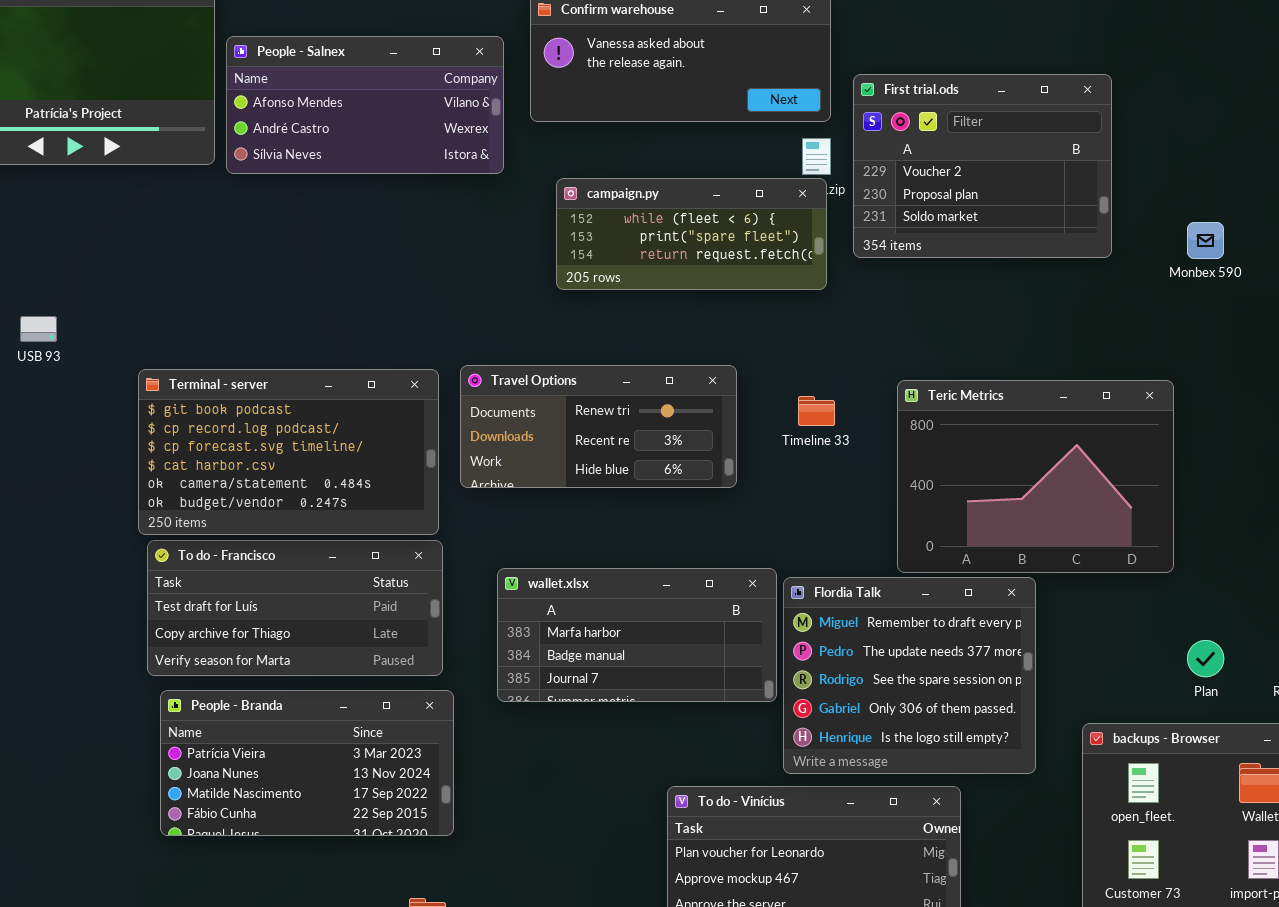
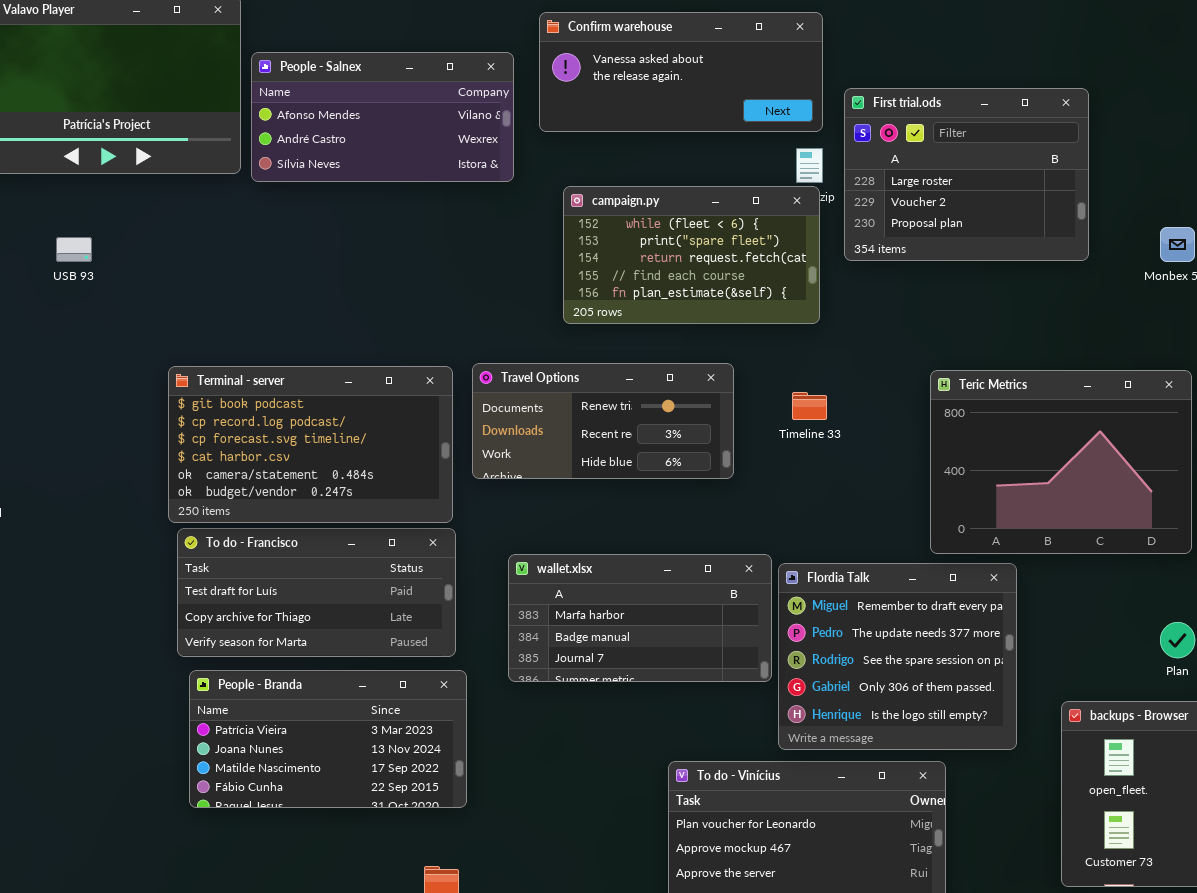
First trial.ods: [853,74,1112,258] -> [844,88,1089,261], scrolled up 1 row
campaign.py: [556,178,827,290] -> [563,186,820,324], resized
USB 93: [20,316,57,342] -> [56,237,92,262], moved
Teric Metrics: [897,380,1174,573] -> [930,370,1192,554], moved

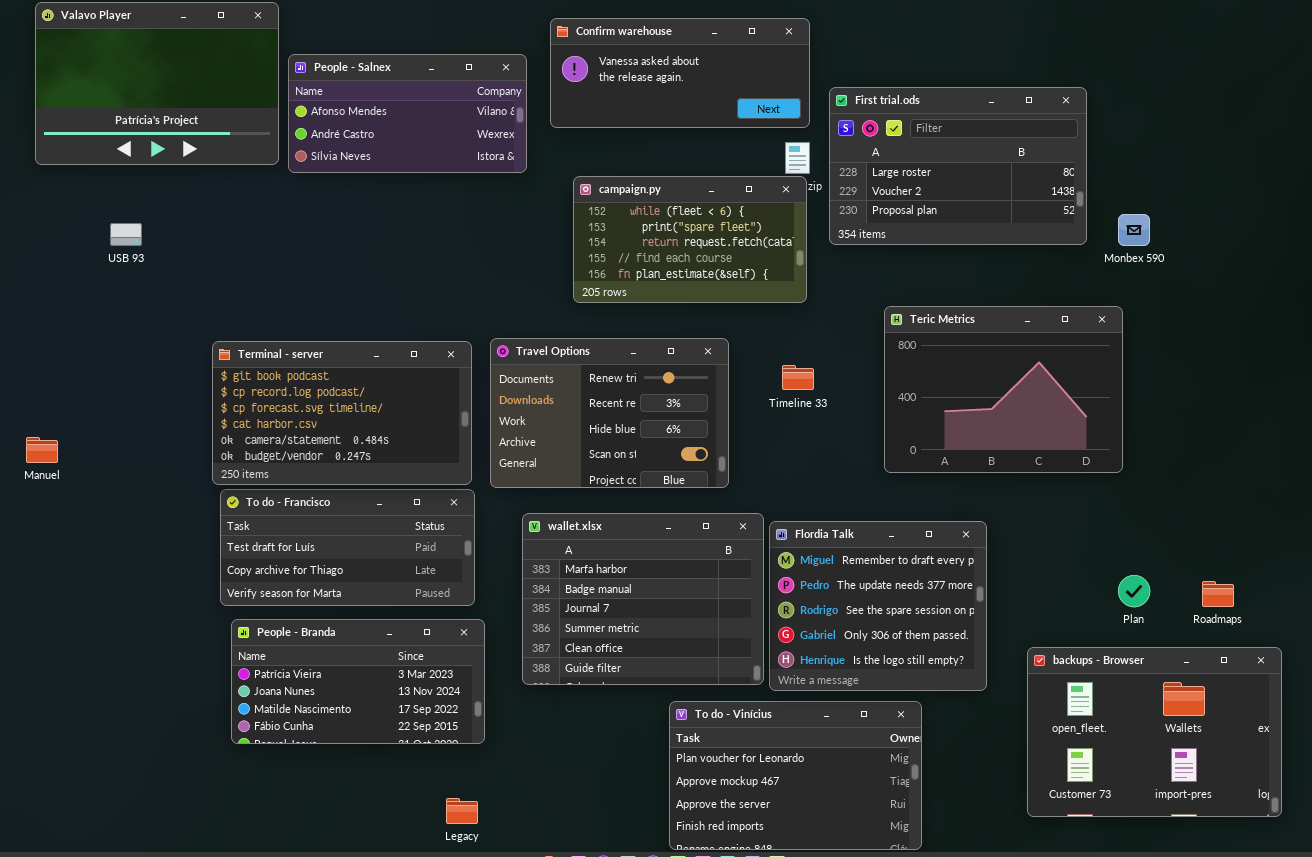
First trial.ods: [844,88,1089,261] -> [829,87,1087,245], resized
Travel Options: [472,363,734,479] -> [490,338,729,488], resized
Teric Metrics: [930,370,1192,554] -> [884,306,1123,473], moved
wallet.xlsx: [508,554,772,682] -> [522,513,764,685], resized

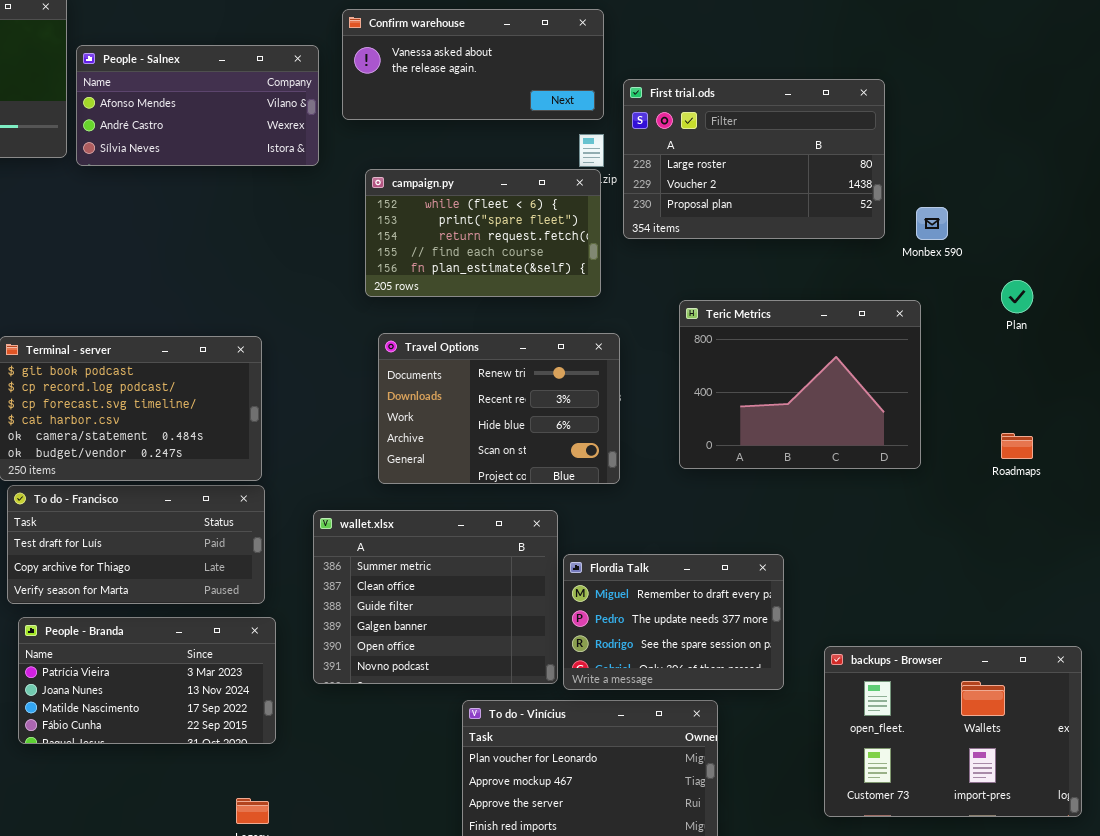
Travel Options: [490,338,729,488] -> [378,333,620,484], moved
wallet.xlsx: [522,513,764,685] -> [313,510,558,684], scrolled down 3 rows
Flordia Talk: [769,521,987,691] -> [563,554,784,690], resized
Plan: [1118,575,1150,607] -> [1001,280,1033,313], moved
Roadmaps: [1202,581,1234,607] -> [1001,433,1033,459], moved

